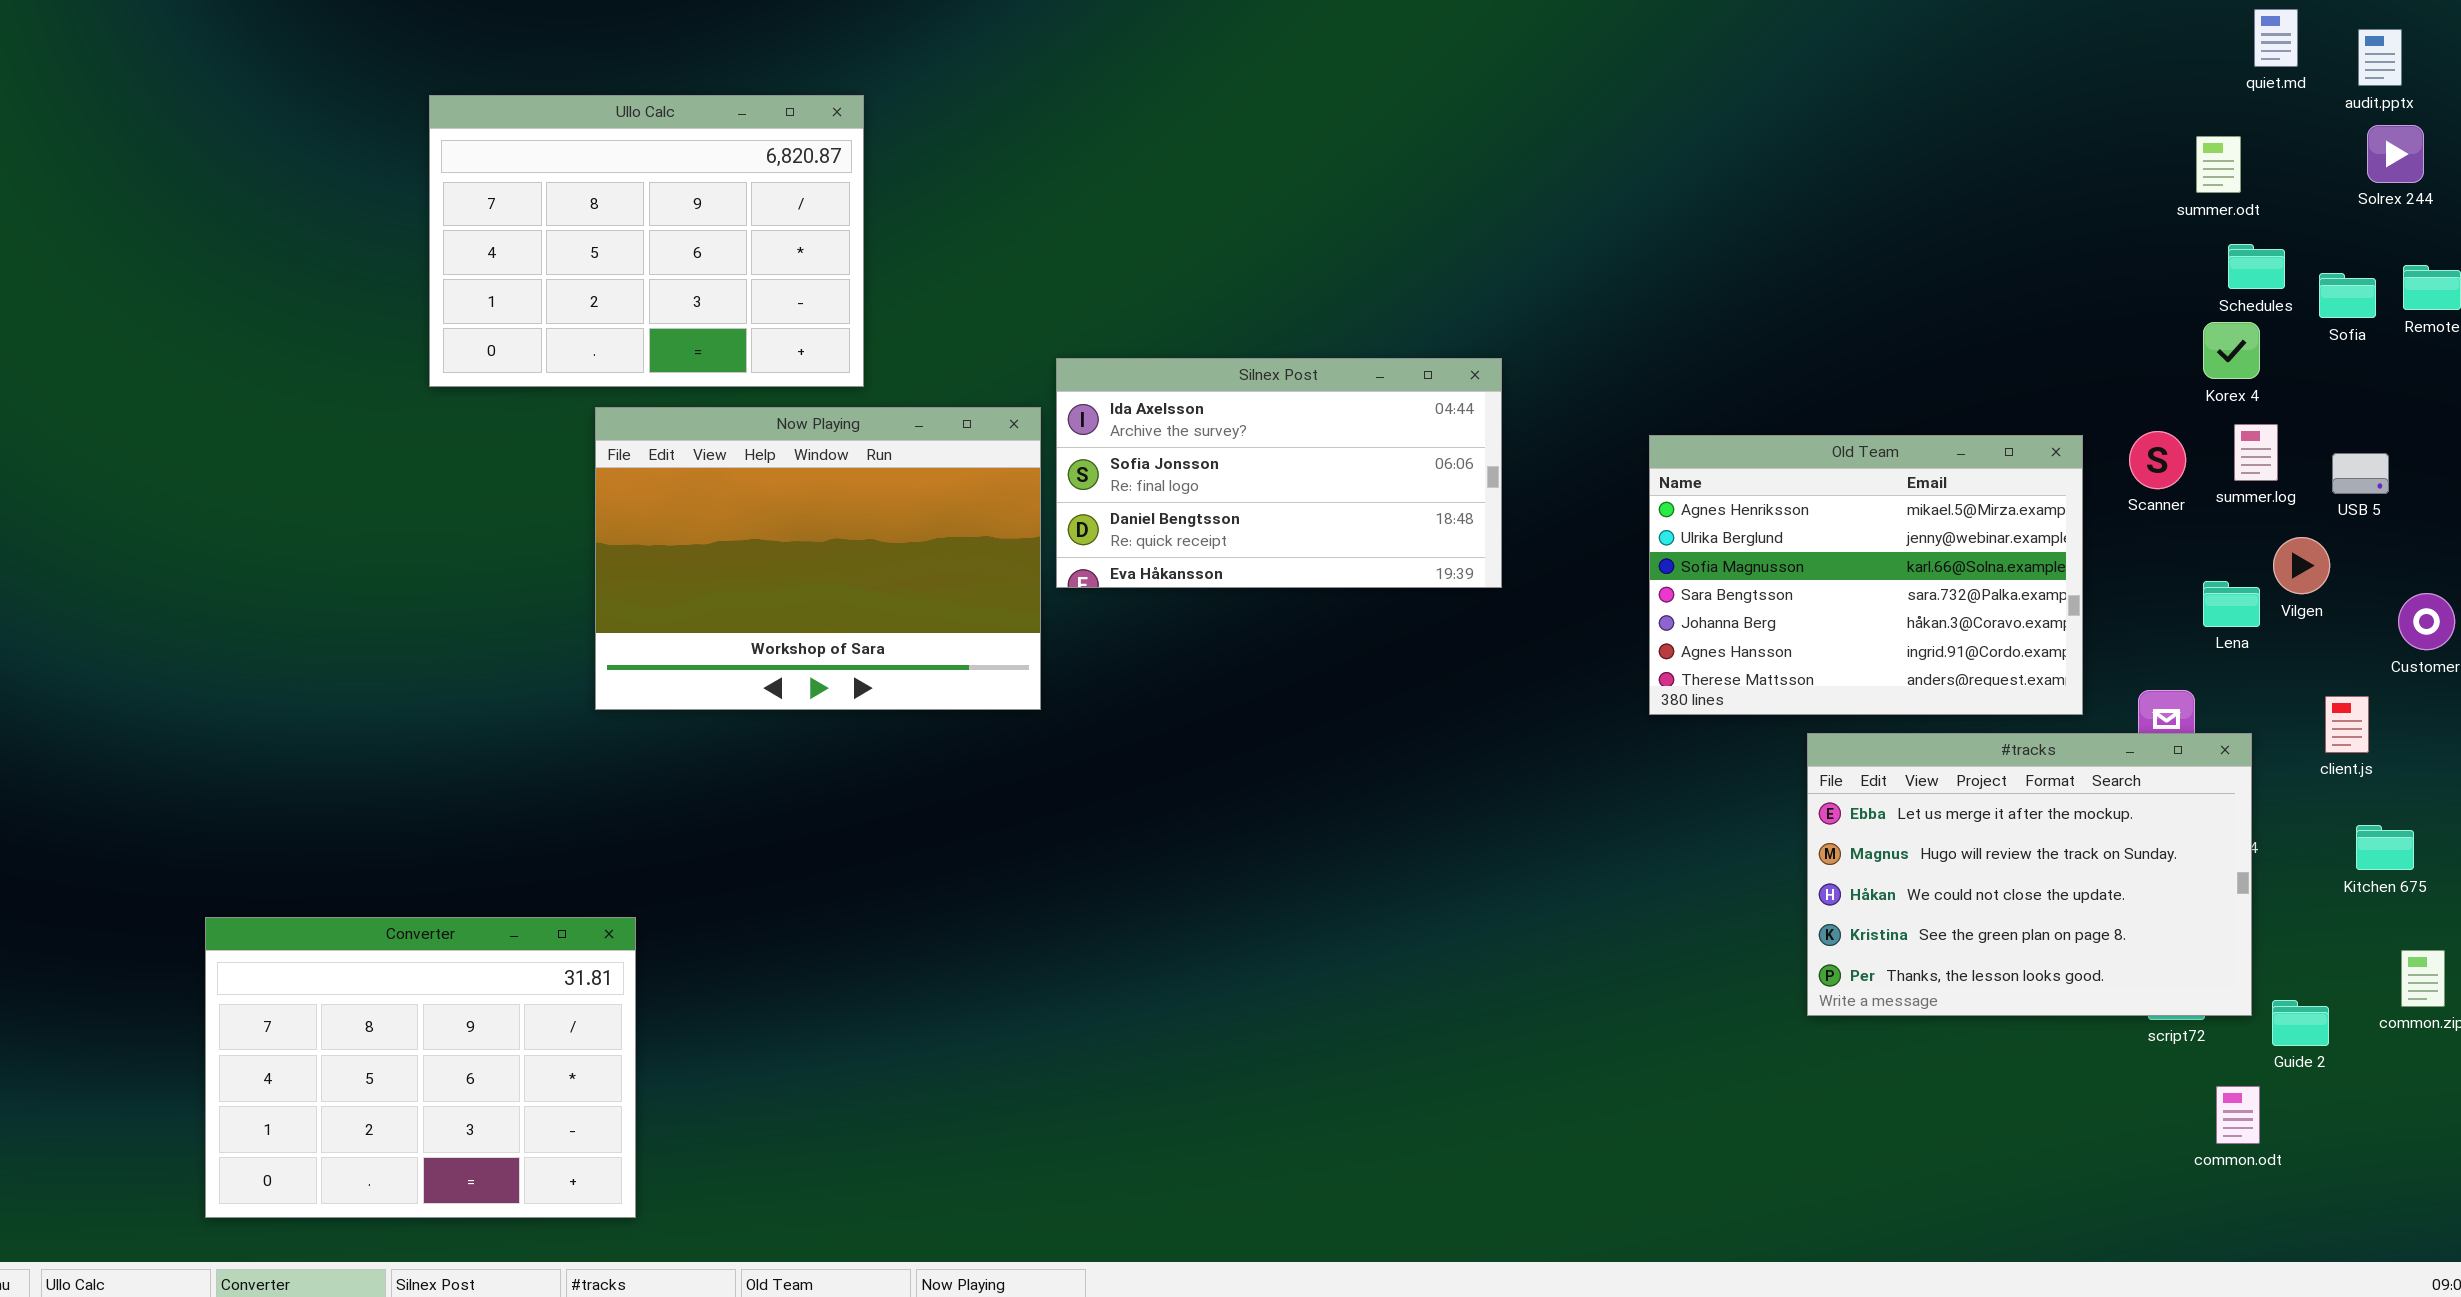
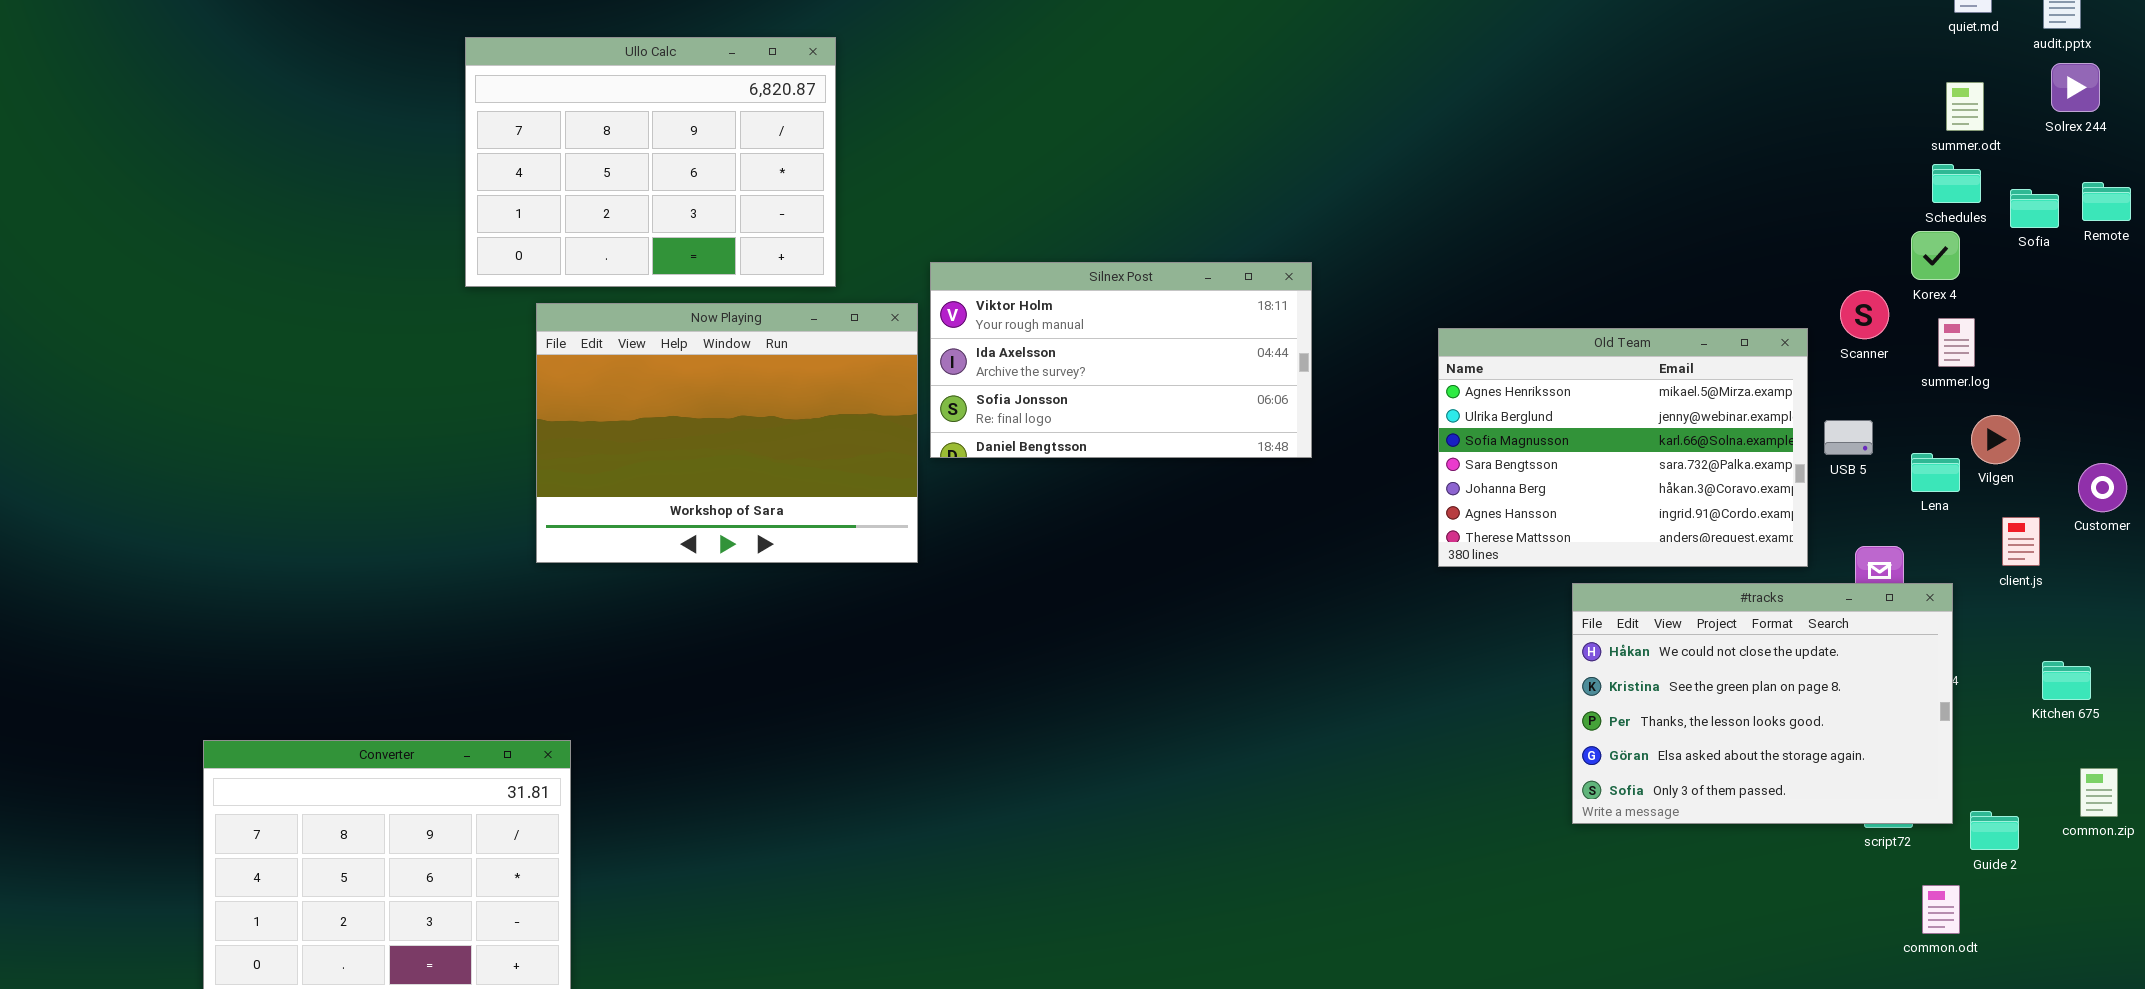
Ullo Calc: [429,95,864,387] -> [465,37,836,287], moved
summer.odt: [2196,136,2241,193] -> [1946,82,1984,131], moved
Silnex Post: [1056,358,1502,588] -> [930,262,1312,458], scrolled up 1 row
Scanner: [2129,431,2186,489] -> [1840,290,1889,339], moved
USB 5: [2332,453,2389,494] -> [1824,420,1873,455], moved
client.js: [2325,696,2369,753] -> [2002,517,2040,566], moved
#tracks: [1807,733,2252,1016] -> [1572,583,1953,824], scrolled down 2 rows

